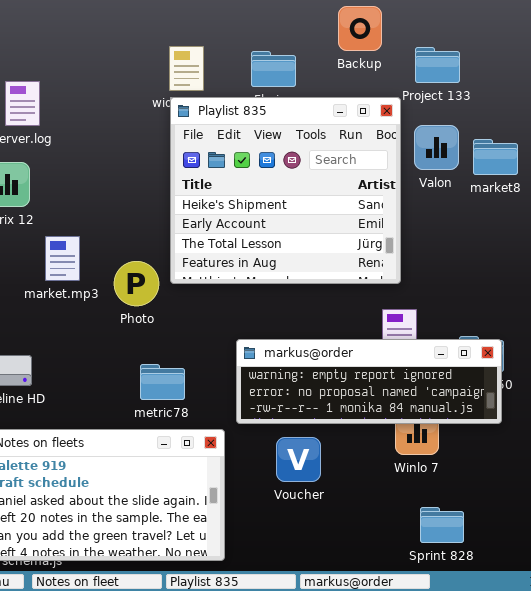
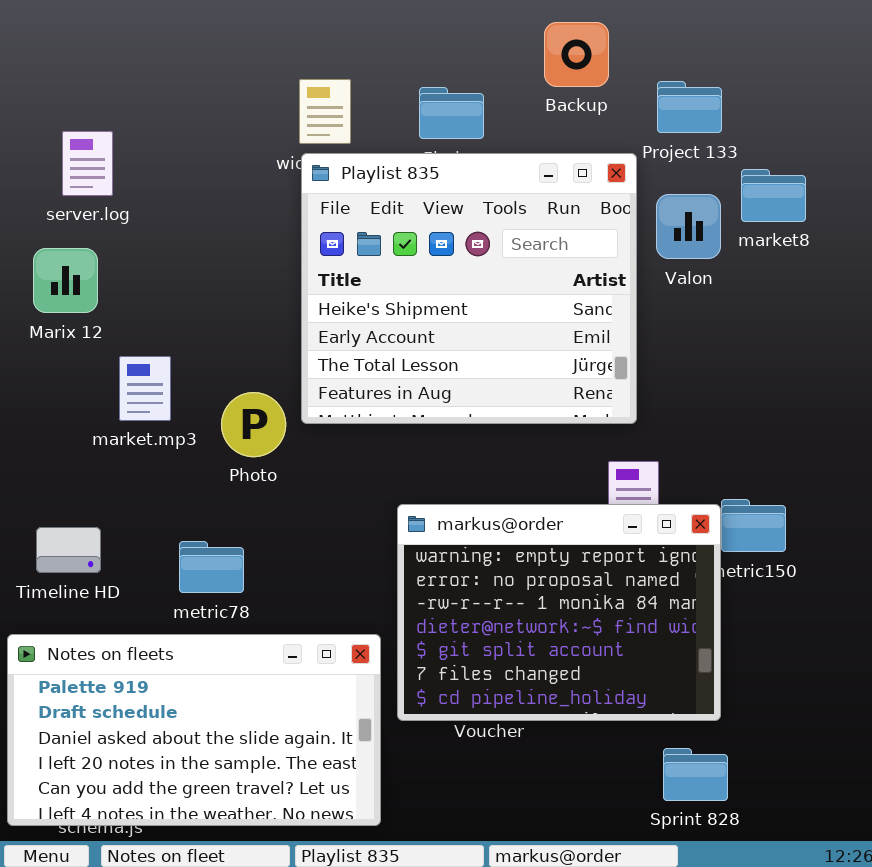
market8: [473,139,518,175] -> [741,169,806,222], moved
markus@order: [236,339,502,424] -> [397,504,721,721], resized
metric78: [140,364,185,400] -> [179,541,244,593], moved

